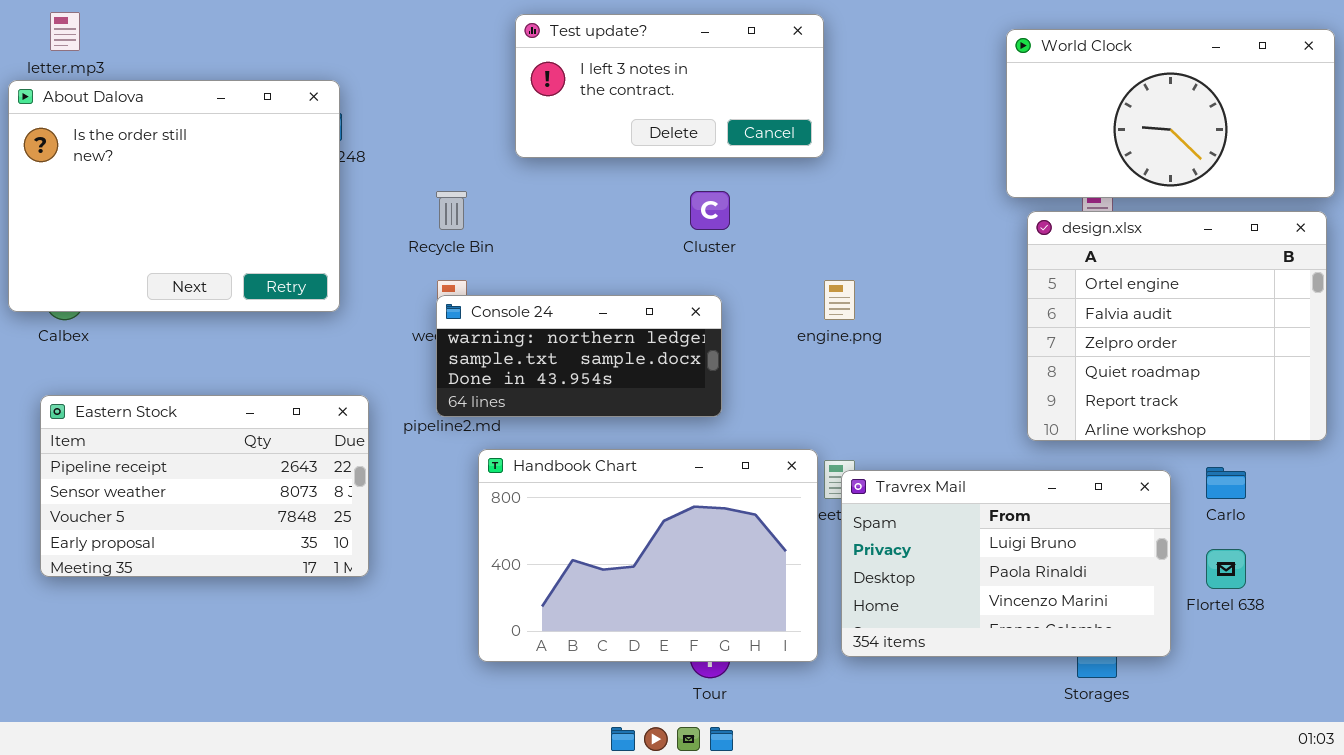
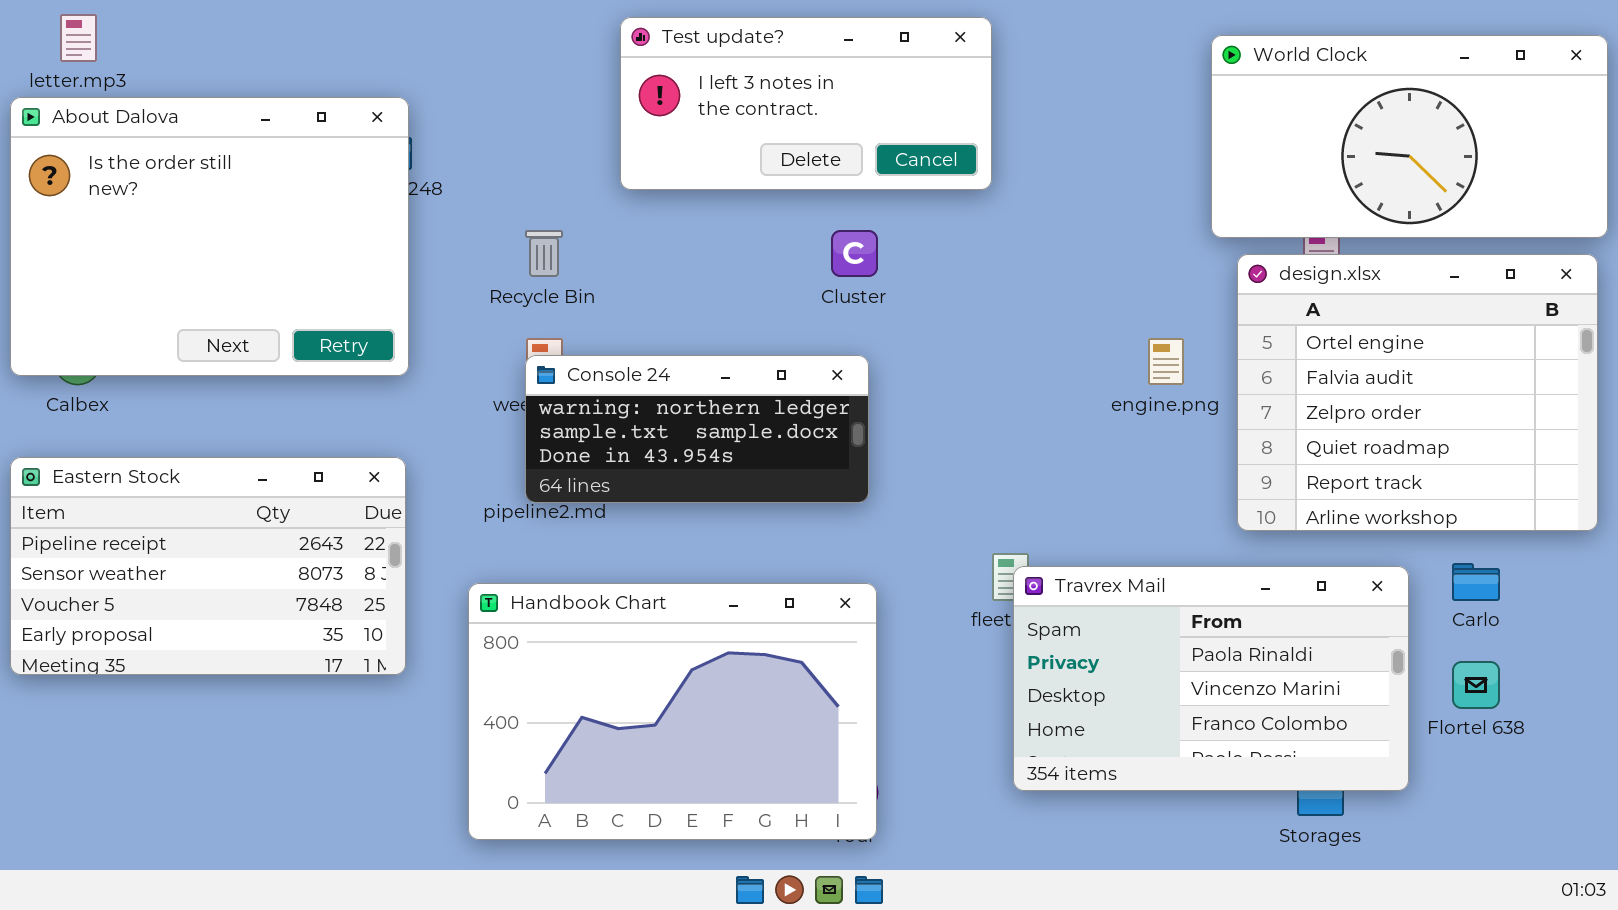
engine.png: [824,280,855,320] -> [1148,338,1184,385], moved
Eastern Stock: [40,395,369,577] -> [10,457,406,675], moved
Handbook Chart: [478,449,818,662] -> [468,583,877,840], moved
Travrex Mail: [841,470,1171,657] -> [1013,566,1409,791], scrolled down 1 row

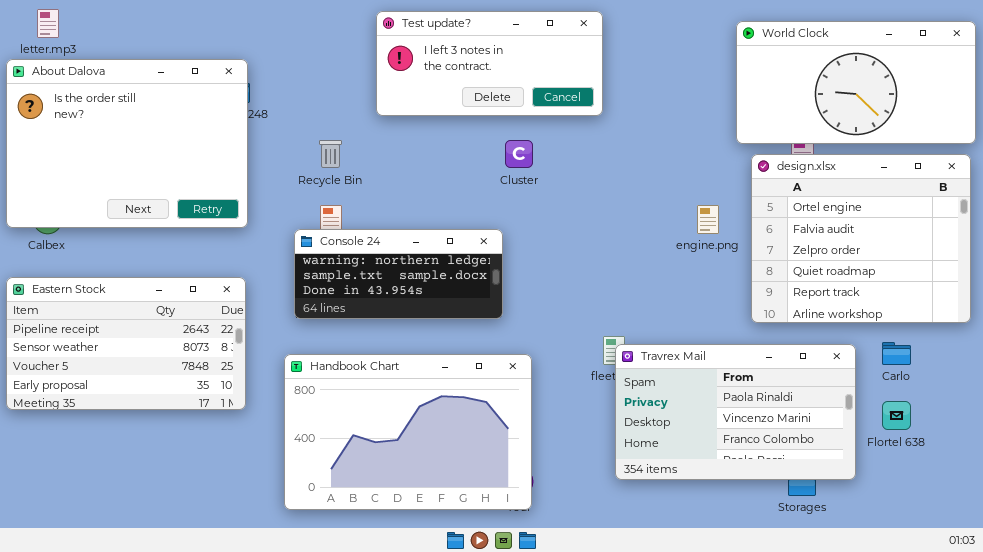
Console 24: [525,355,869,503] -> [294,229,503,319], moved

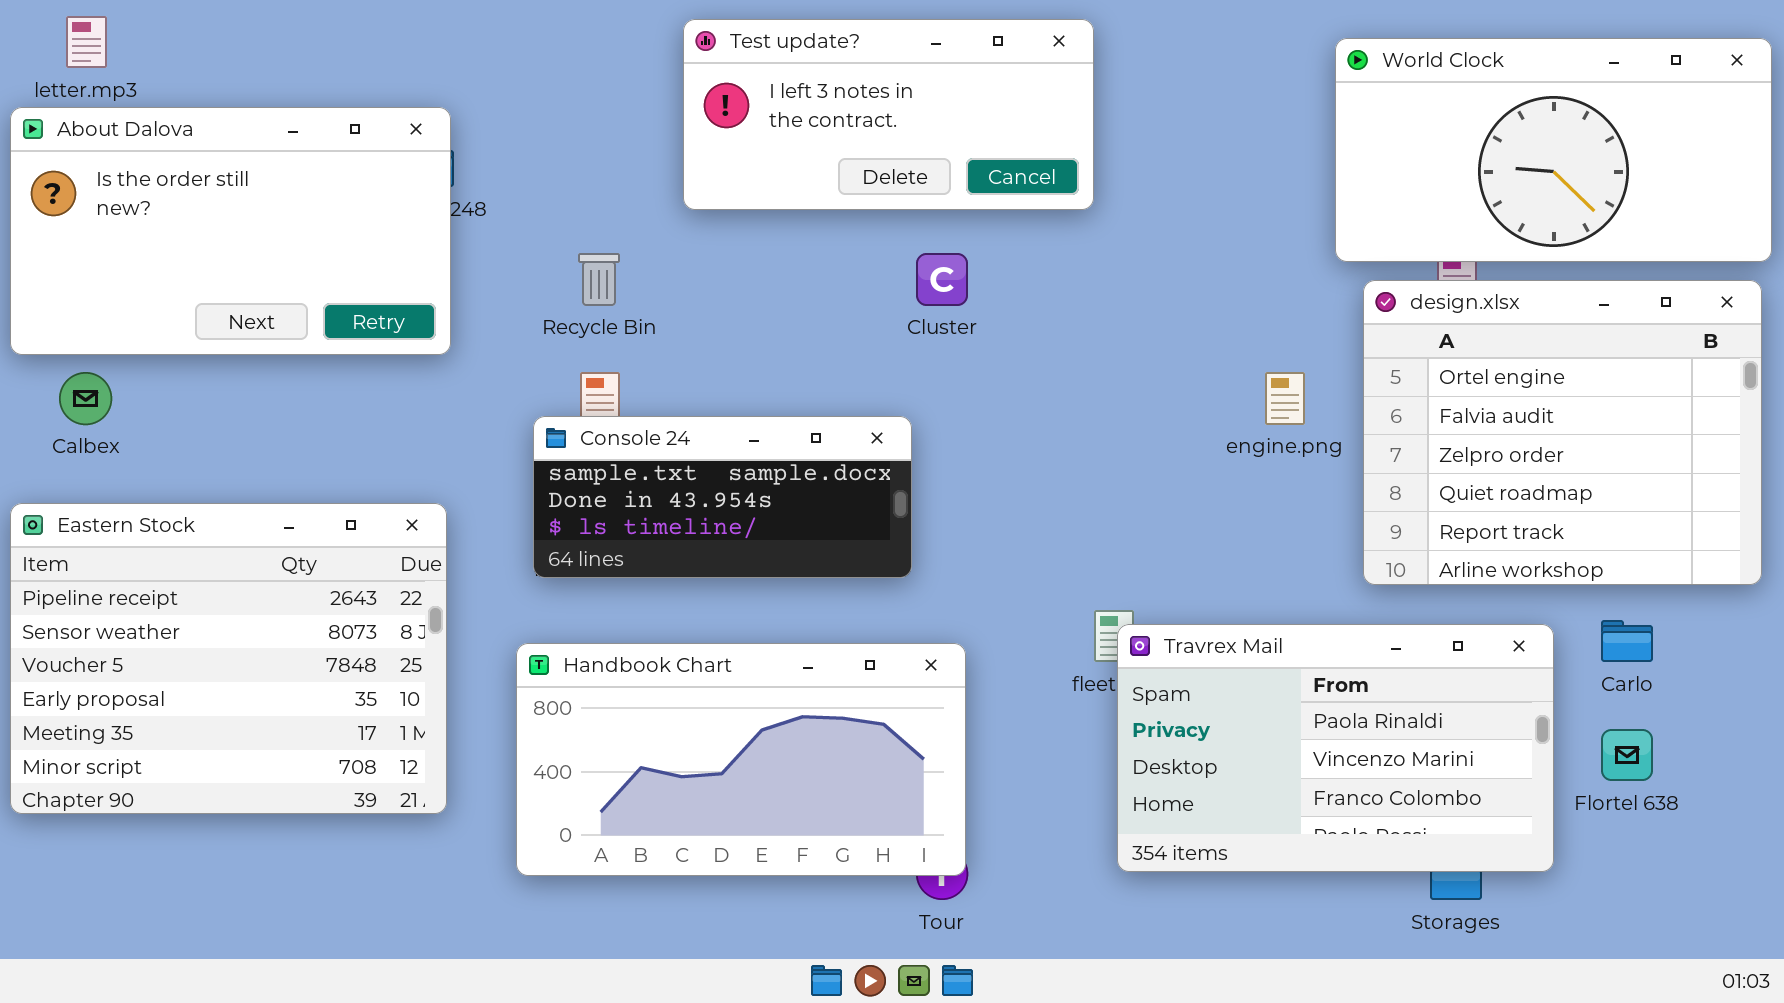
About Dalova: [6,59,248,228] -> [10,107,451,355], resized
Console 24: [294,229,503,319] -> [533,416,912,578], scrolled down 1 row
Eastern Stock: [6,277,246,410] -> [10,503,447,814], resized
Handbook Chart: [284,354,532,510] -> [516,643,966,876], resized

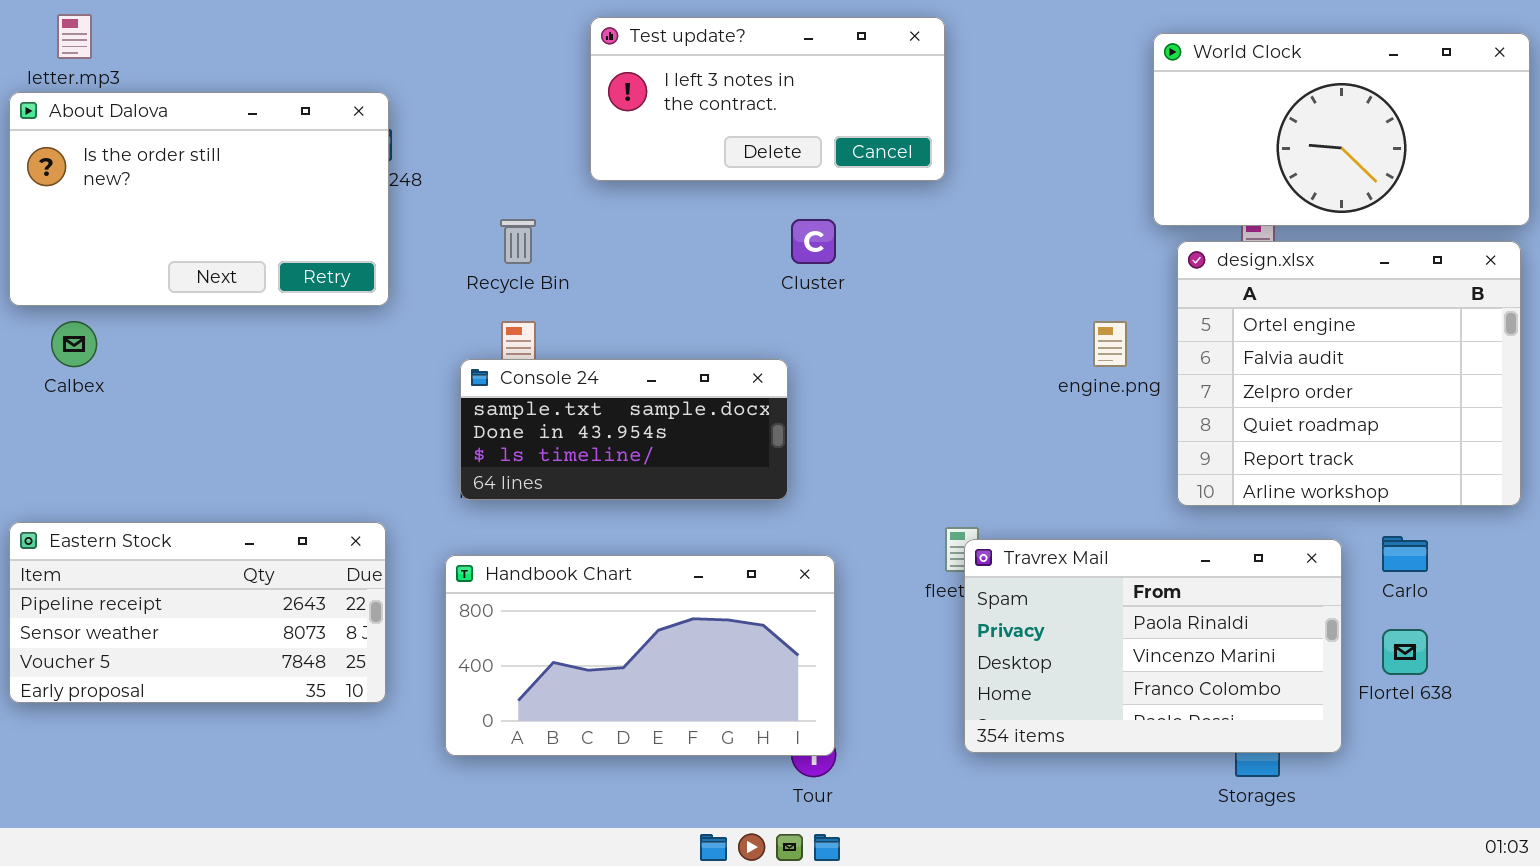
Eastern Stock: [10,503,447,814] -> [9,522,386,703], resized

